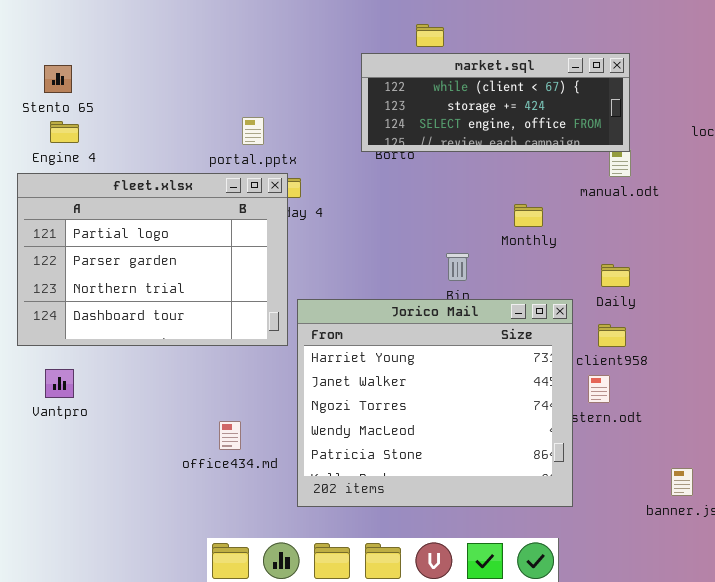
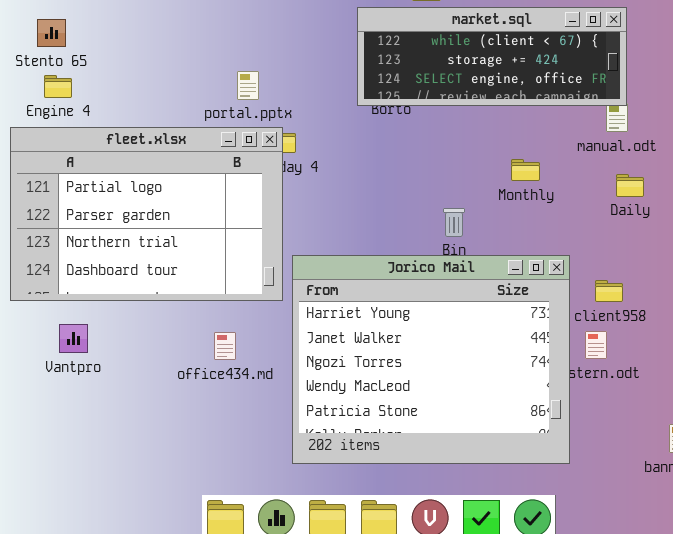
Daily: [601,264,630,287] -> [616,174,644,197], moved
Vantpro: [45,369,74,398] -> [59,324,88,353], moved
office434.md: [219,421,241,450] -> [214,332,236,360], moved

